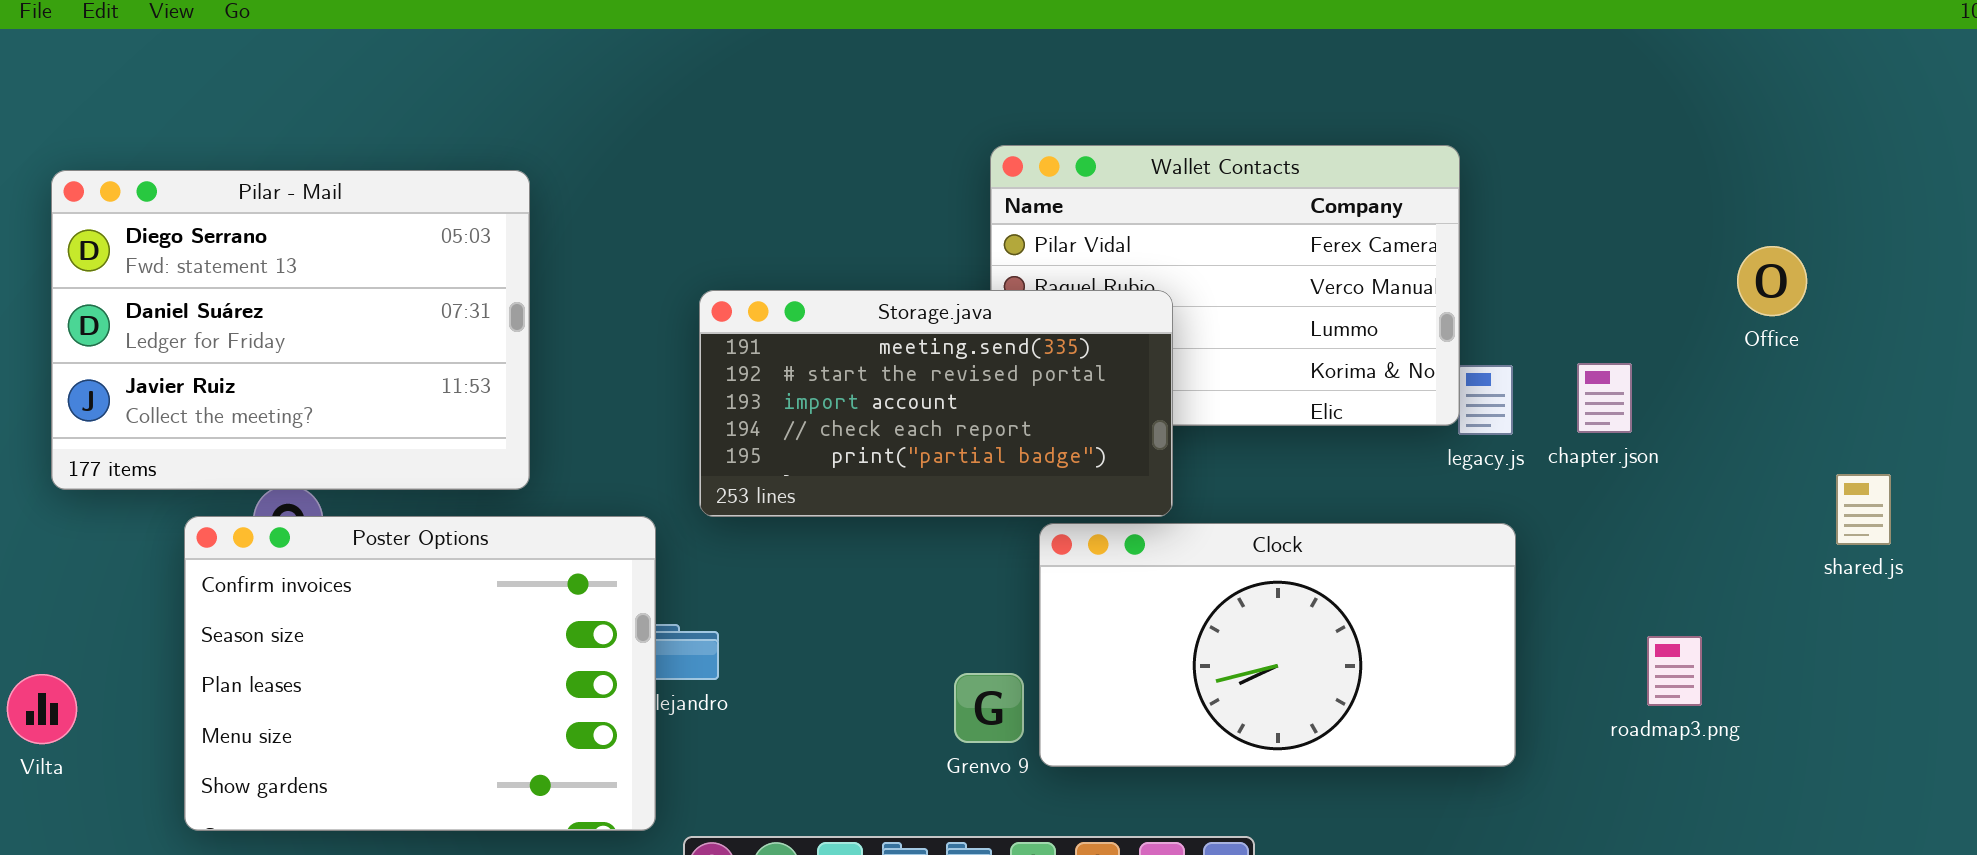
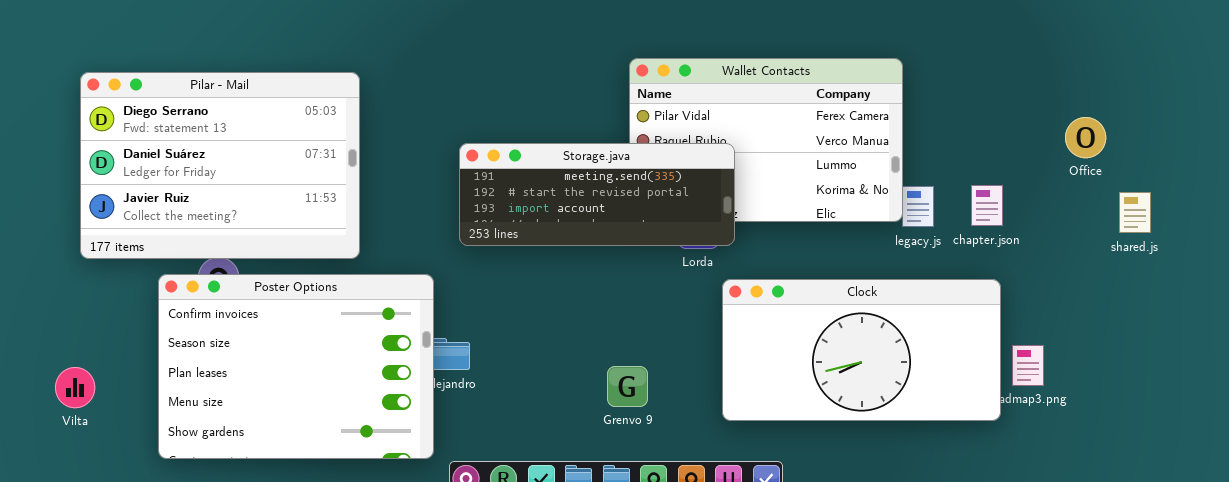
Storage.java: [699,290,1173,517] -> [459,143,735,246], resized
shared.js: [1836,474,1891,545] -> [1119,192,1151,233], moved
Clock: [1039,523,1516,767] -> [722,279,1001,421], moved

